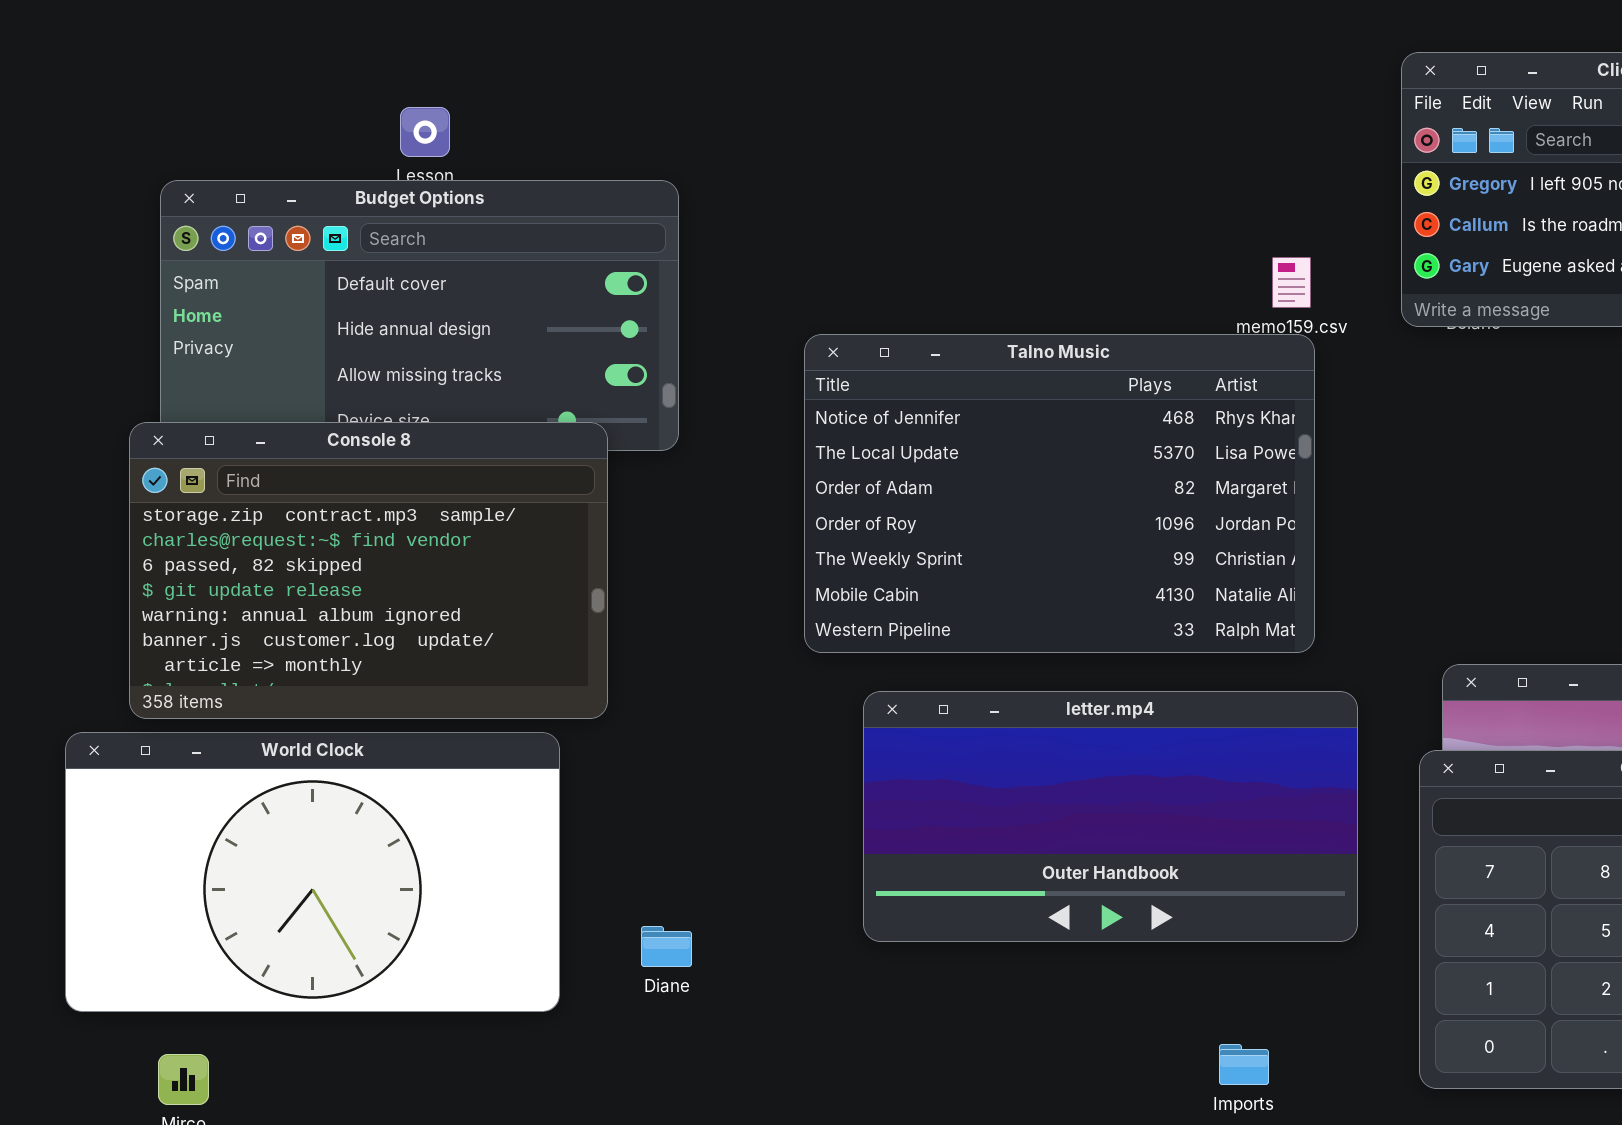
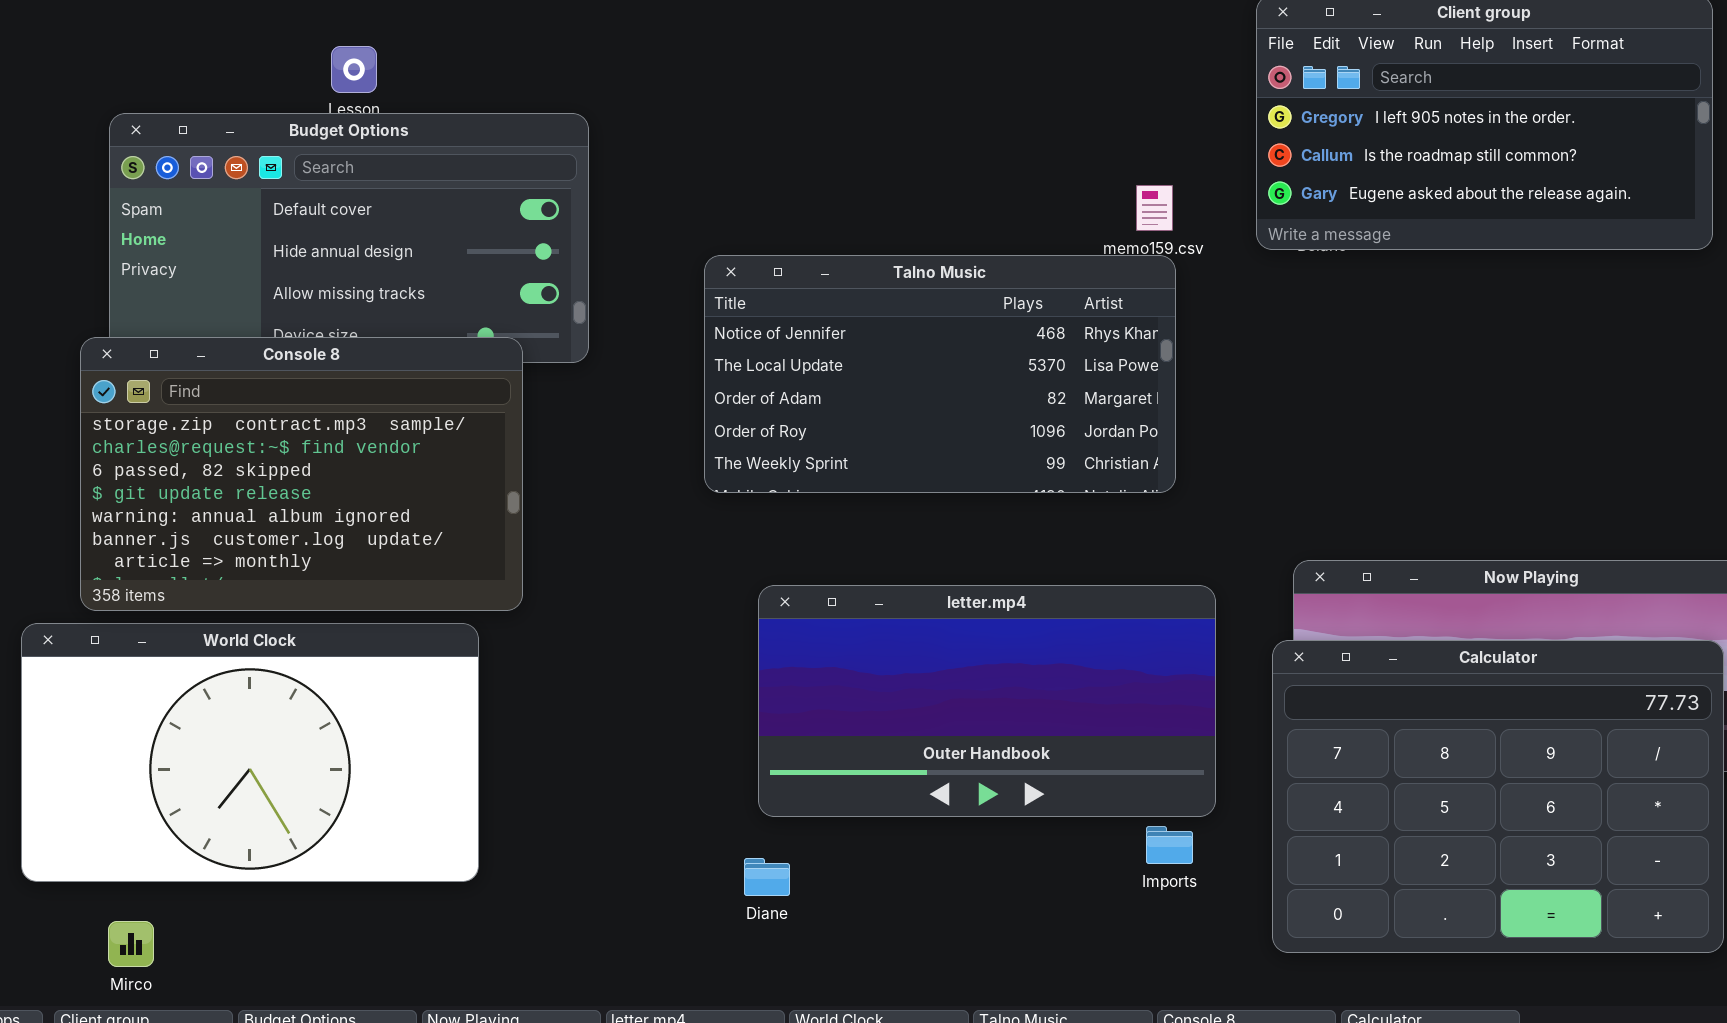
Talno Music: [804,334,1315,653] -> [704,255,1176,493], resized
Diane: [641,926,692,967] -> [744,858,790,896], moved
Imports: [1219,1044,1269,1085] -> [1146,826,1193,864], moved

